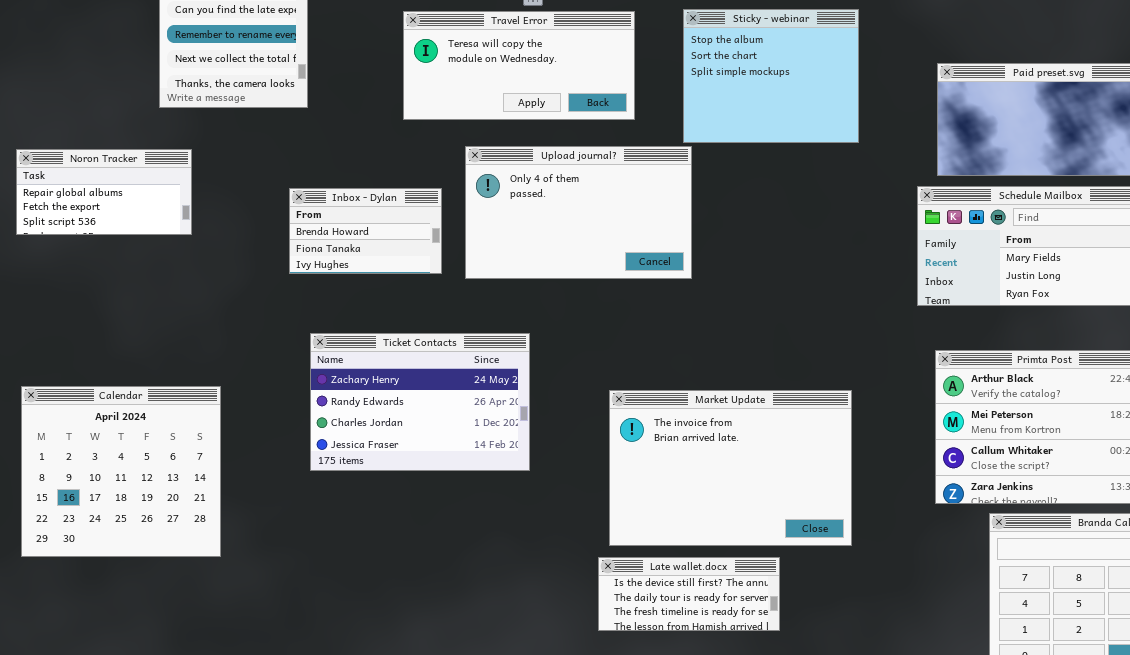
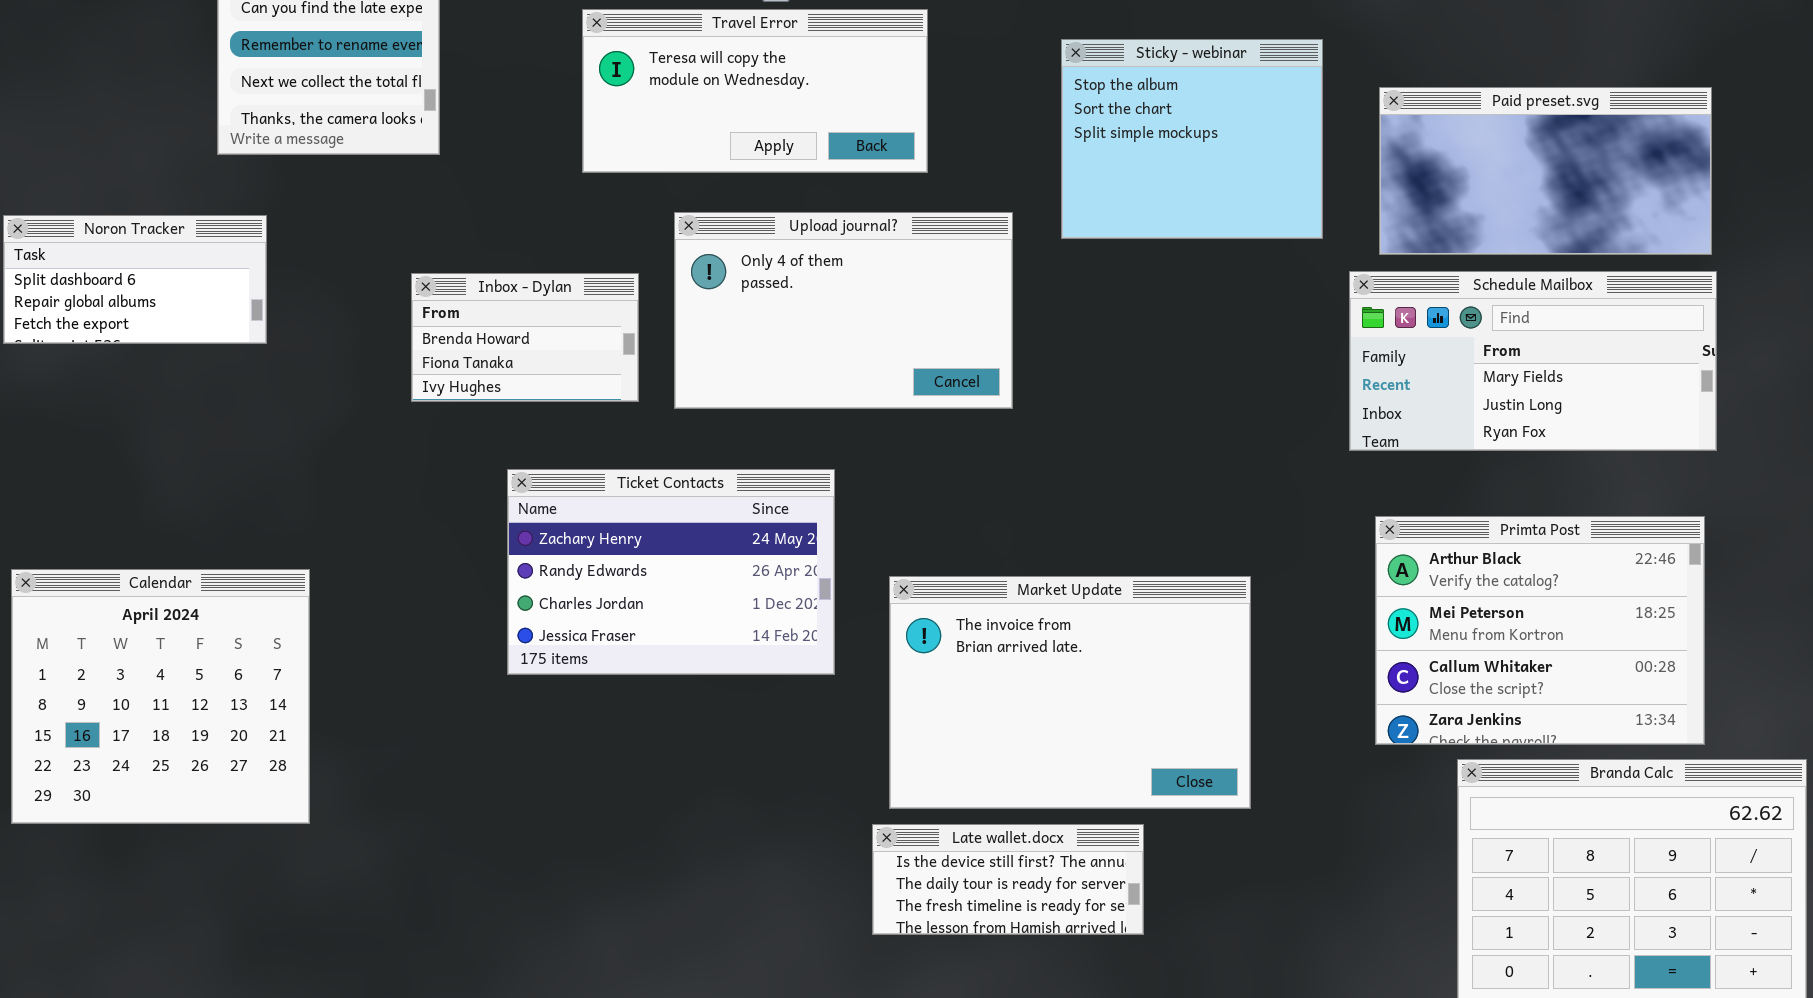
Sticky - webinar: [683,9,859,143] -> [1061,39,1323,239], moved
Noron Tracker: [16,149,192,235] -> [3,215,267,344], scrolled up 1 row
Ticket Contacts: [310,333,530,471] -> [507,469,835,675], moved

